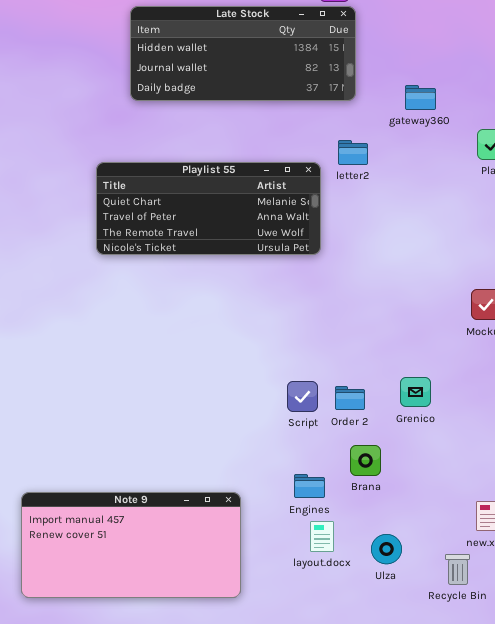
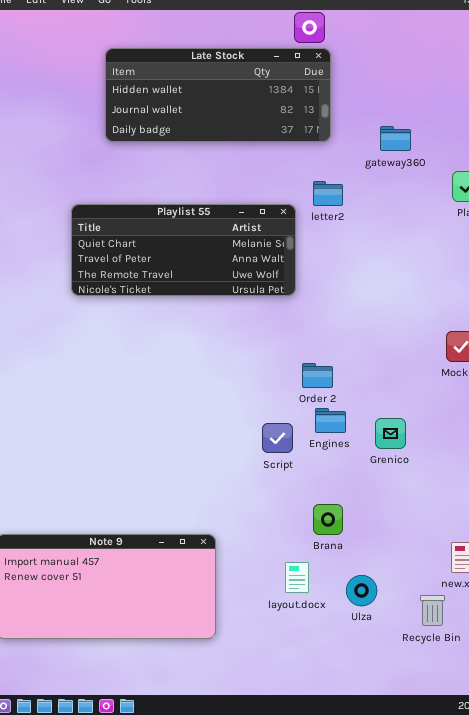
Order 2: [335,386,365,410] -> [302,363,333,388], moved
Brana: [350,445,381,476] -> [313,504,343,535], moved
Engines: [294,474,325,498] -> [315,408,346,433], moved

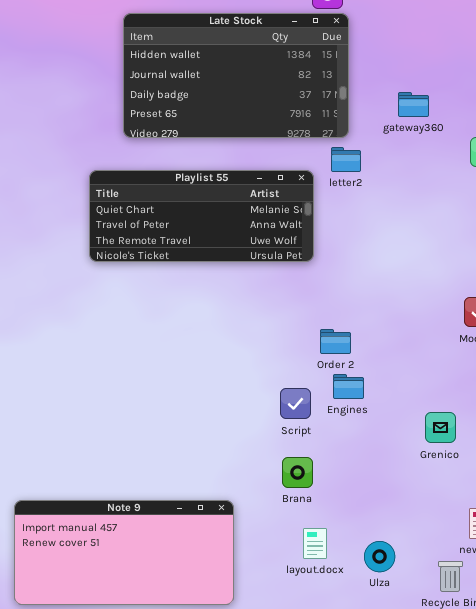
Late Stock: [105,48,331,142] -> [123,13,349,138], resized
Grenico: [375,418,406,449] -> [425,412,456,443], moved
Brana: [313,504,343,535] -> [282,457,313,488], moved

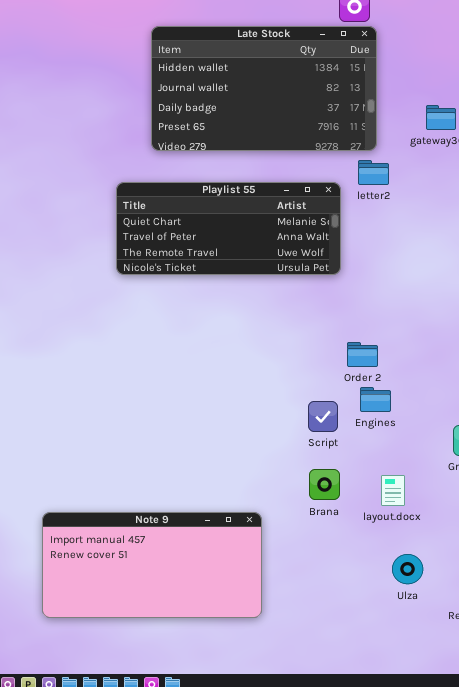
layout.docx: [303,528,327,559] -> [381,475,405,506], moved

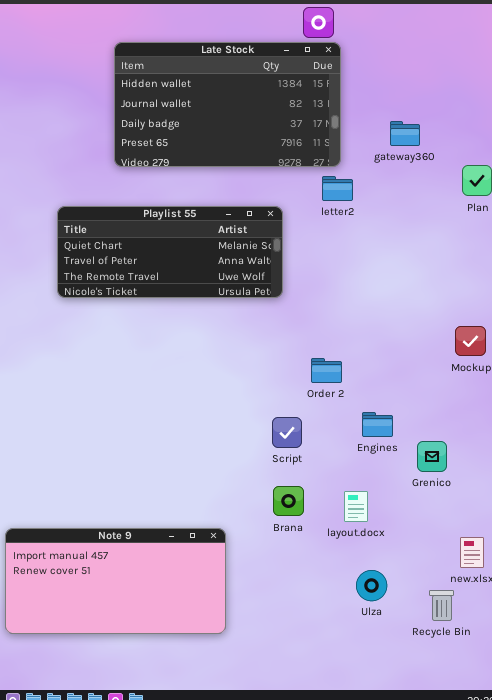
Playlist 55: [116,182,341,275] -> [57,206,283,298], moved
Engines: [360,387,391,412] -> [362,412,393,437], moved

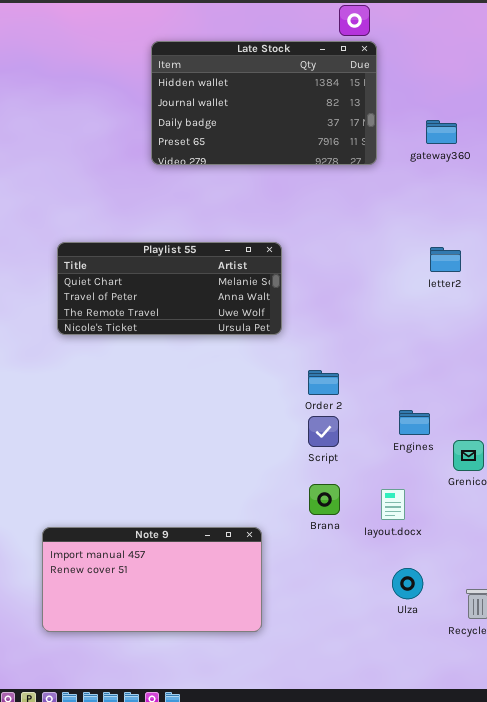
letter2: [322,176,353,201] -> [430,247,461,272], moved
Playlist 55: [57,206,283,298] -> [57,242,282,335], moved
Order 2: [311,358,342,383] -> [308,370,339,395], moved

